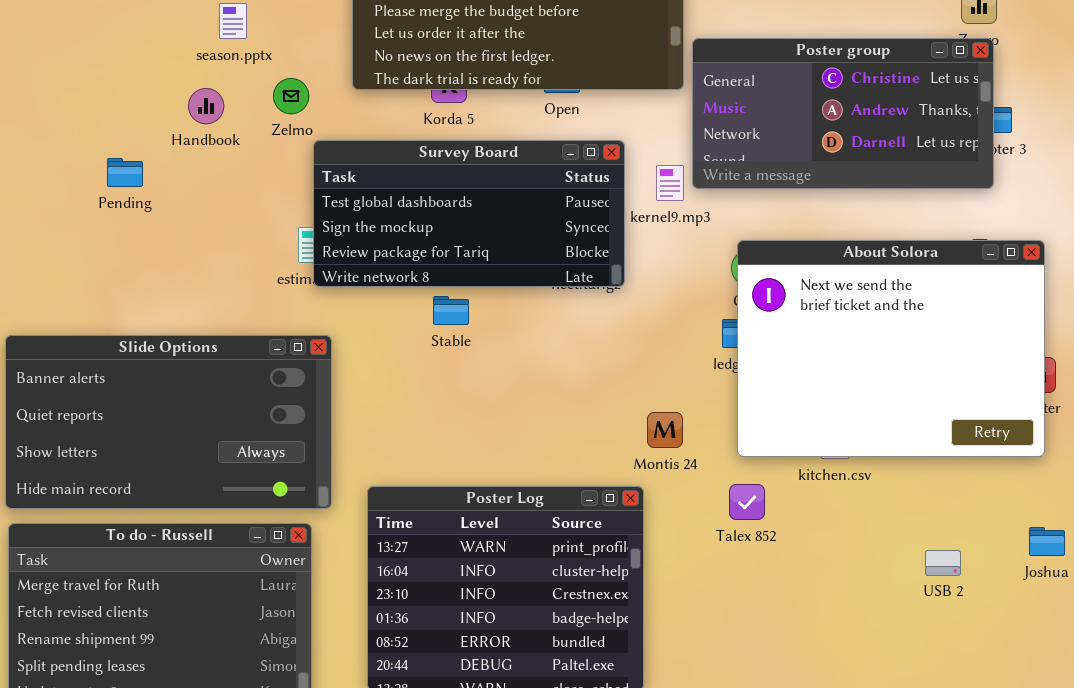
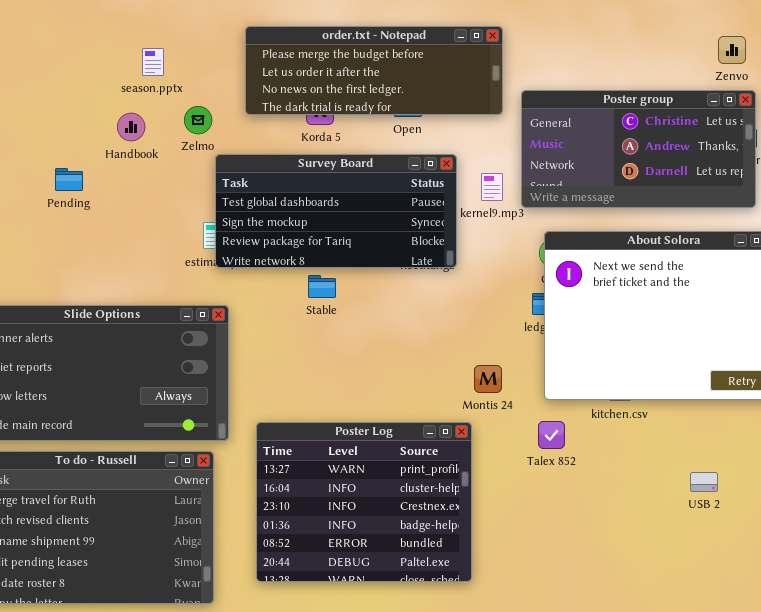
Poster group: [692,38,994,189] -> [521,90,756,208], moved

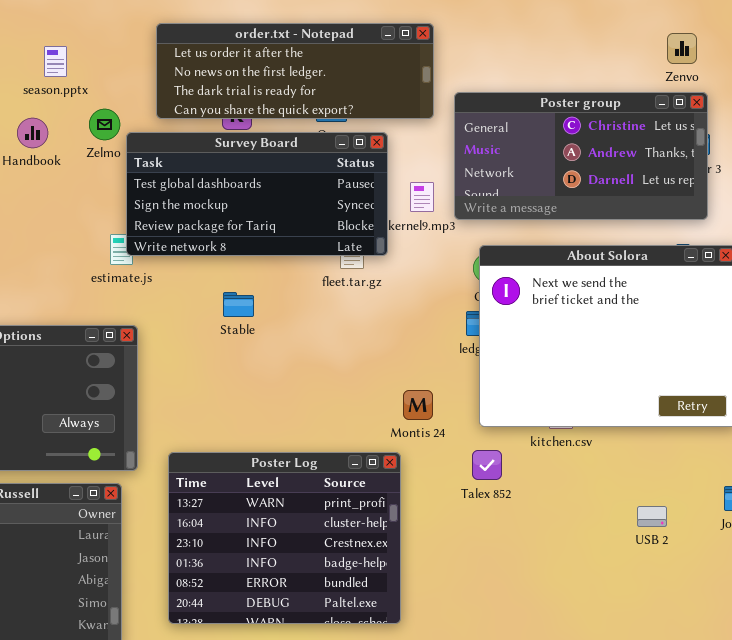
order.txt - Notepad: [245,26,503,115] -> [156,23,434,119], scrolled down 1 row
Survey Board: [215,154,457,268] -> [126,132,388,256], moved

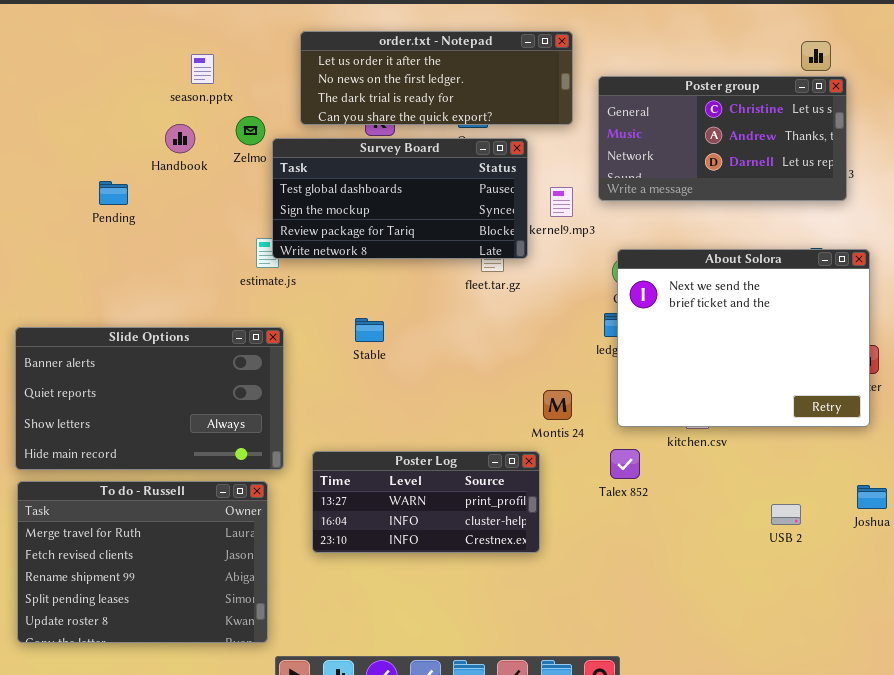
Poster group: [454,92,708,220] -> [598,76,847,201], moved
Stable: [223,292,254,317] -> [355,318,384,342], moved
Poster Log: [168,452,401,624] -> [312,451,540,553], resized

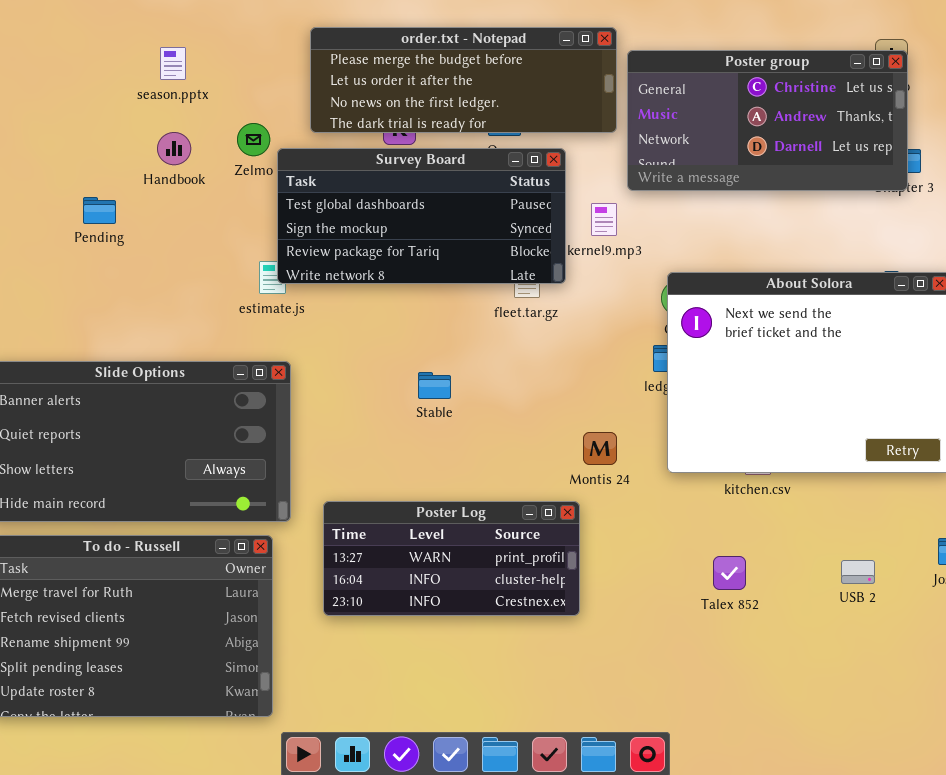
order.txt - Notepad: [300,31,573,125] -> [310,27,617,133], scrolled up 1 row
season.pptx: [191,54,214,84] -> [160,47,186,80], moved
Poster group: [598,76,847,201] -> [627,50,908,191], moved
Stable: [355,318,384,342] -> [418,372,451,399], moved
Talex 852: [610,449,640,479] -> [713,556,746,590], moved

